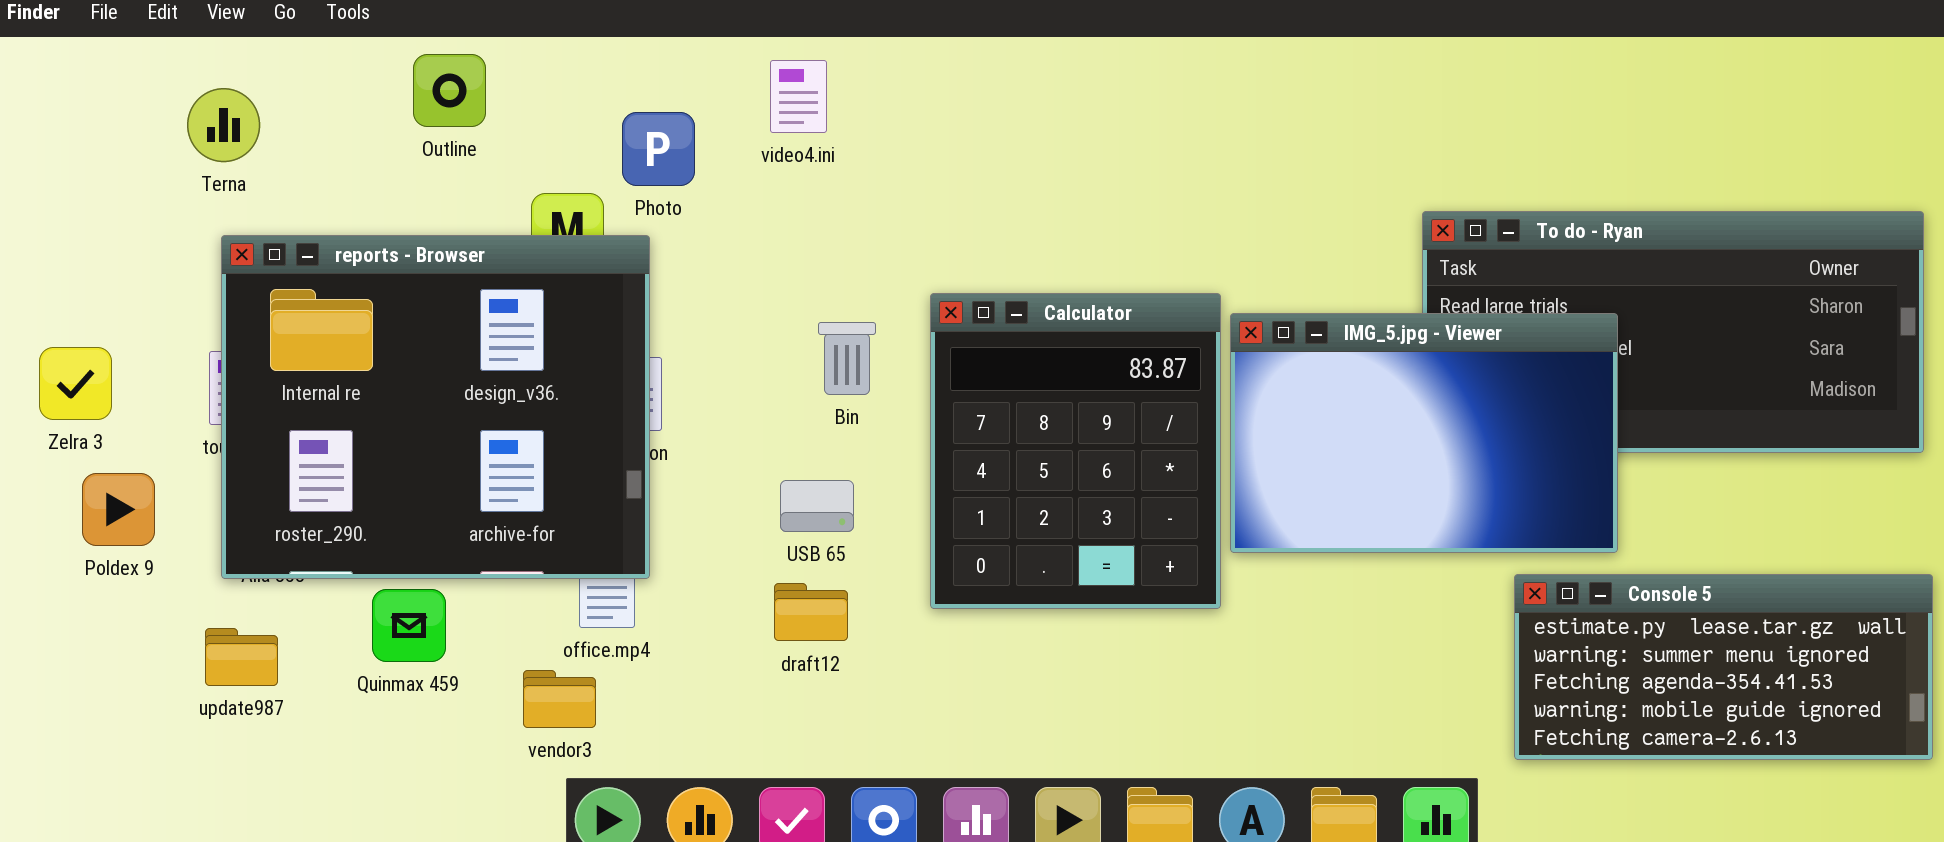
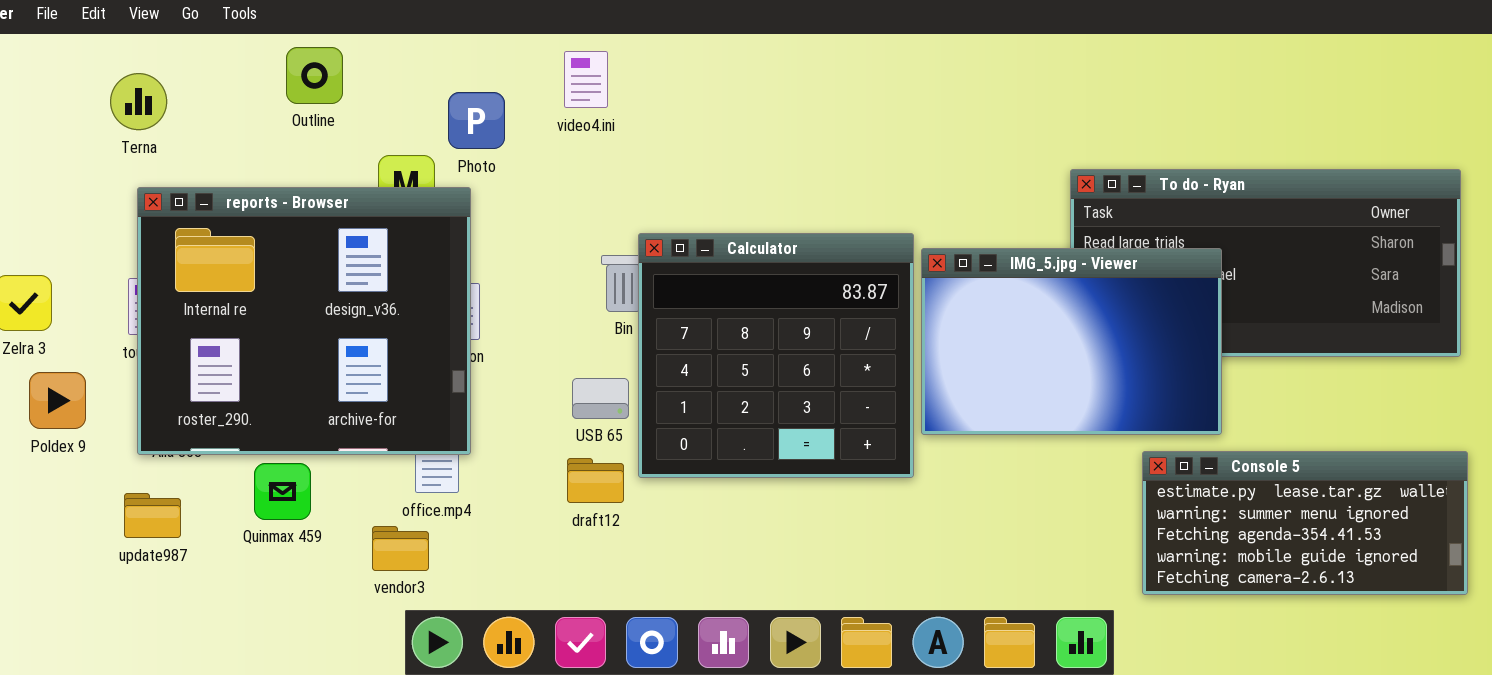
Calculator: [930,293,1221,609] -> [638,233,914,478], resized

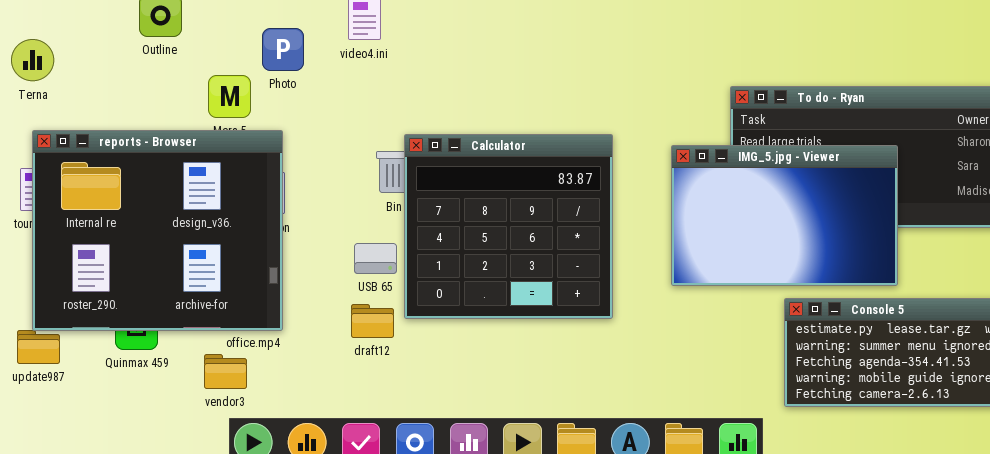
Terna: [110,73,167,130] -> [11,39,54,81], moved
reports - Browser: [137,187,471,455] -> [32,130,283,331], moved
IMG_5.jpg - Viewer: [921,248,1222,435] -> [671,145,898,286], moved

